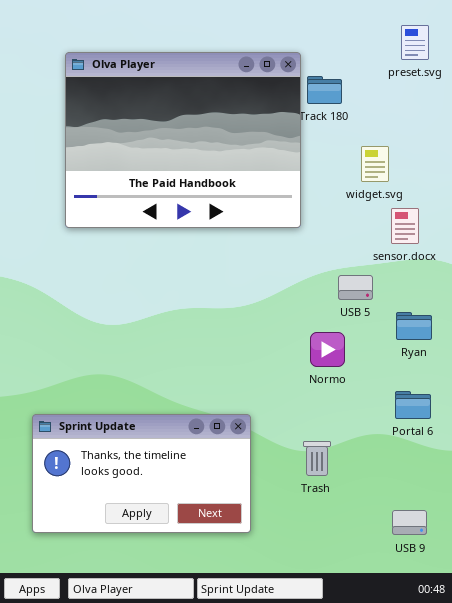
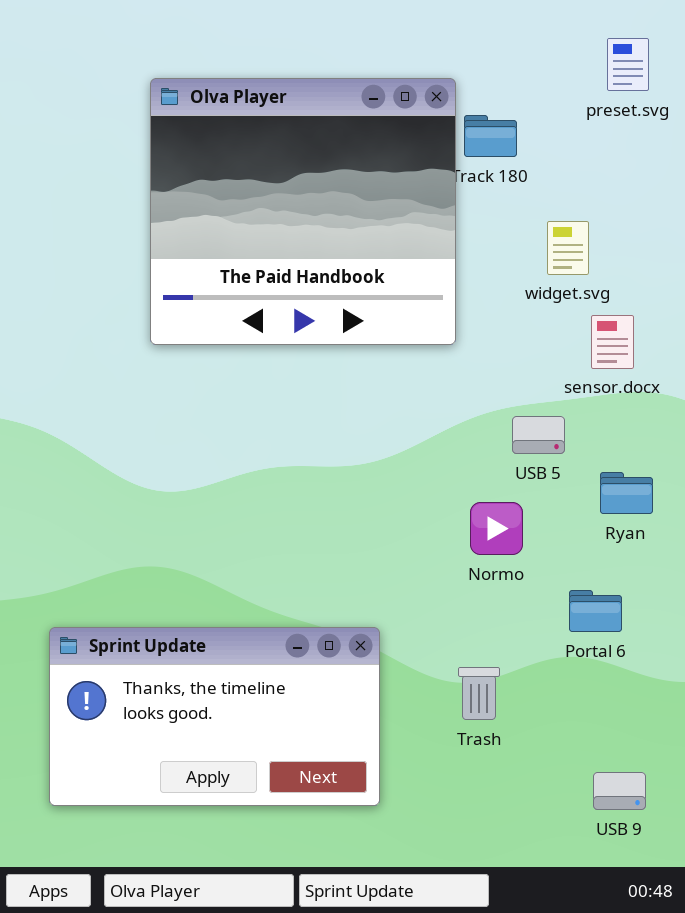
Olva Player: [65,52,301,228] -> [150,78,456,345], resized
Portal 6: [395,391,431,419] -> [569,590,622,632], moved

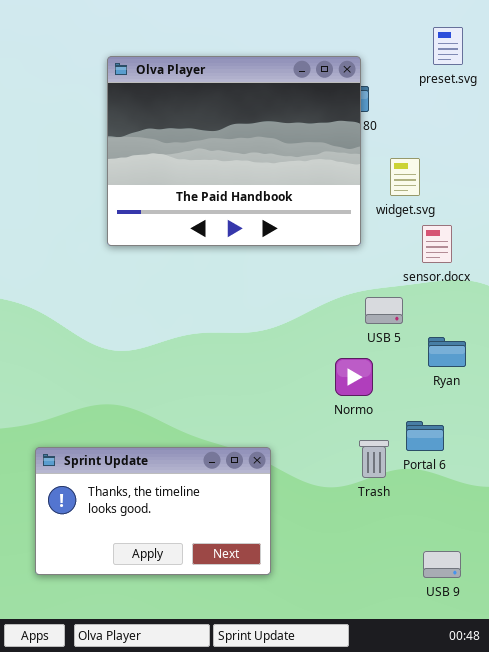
Olva Player: [150,78,456,345] -> [107,56,361,246], resized
Trash: [458,667,500,720] -> [359,440,389,478], moved

